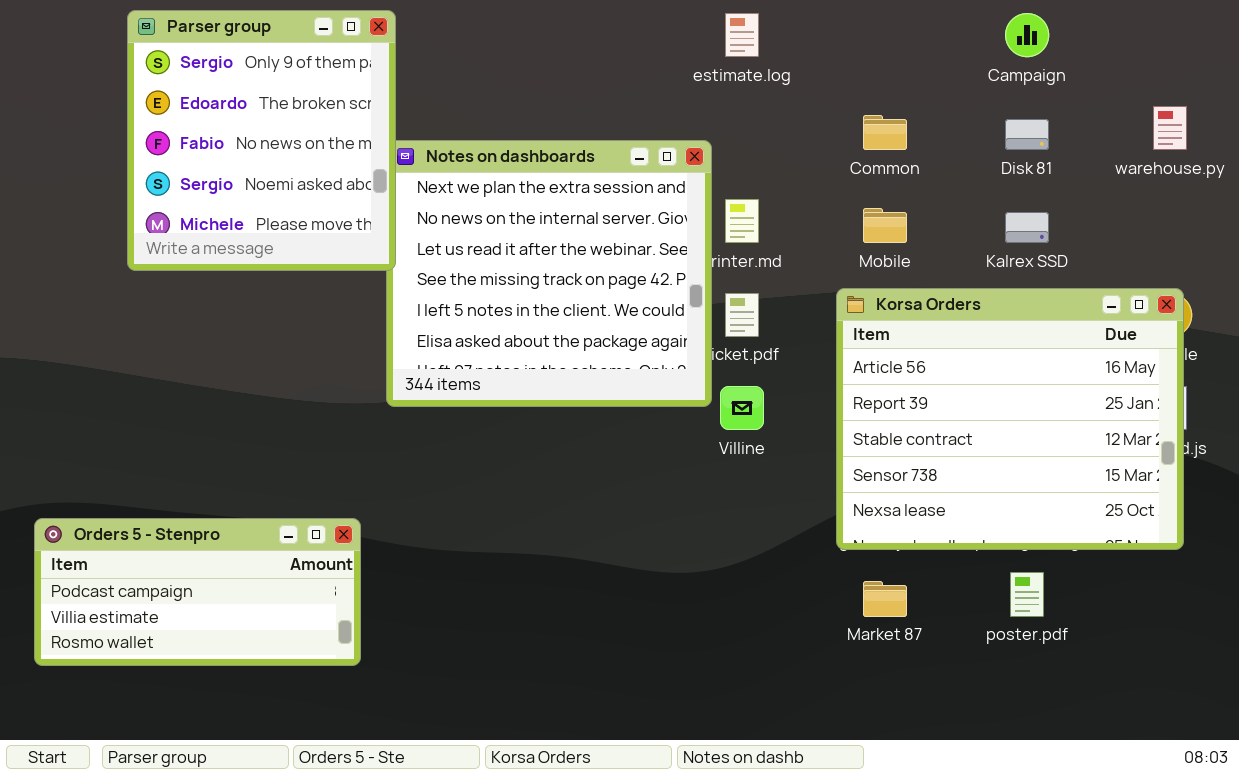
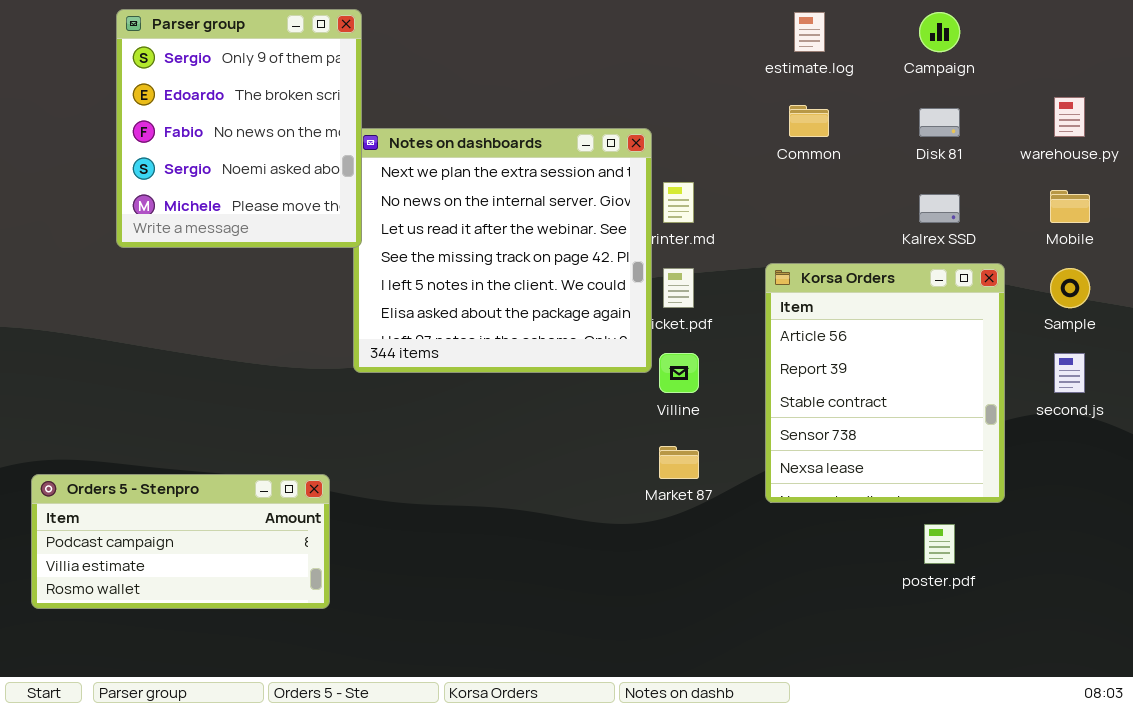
estimate.log: [725,13,759,57] -> [794,12,825,52], moved
Mobile: [863,208,907,243] -> [1050,190,1090,223], moved
Korsa Orders: [836,288,1184,550] -> [765,263,1005,503], resized
Market 87: [863,581,907,617] -> [659,446,699,479], moved

